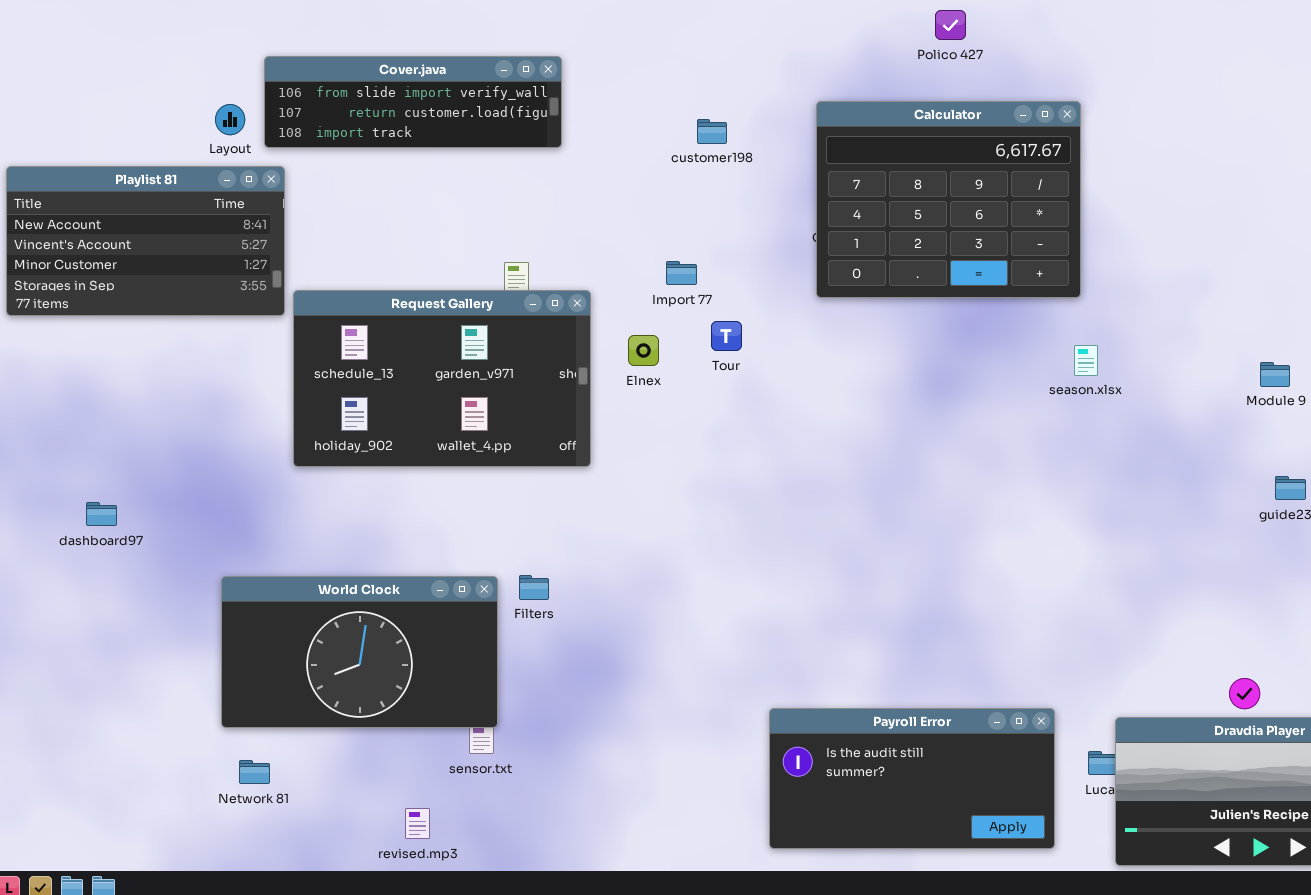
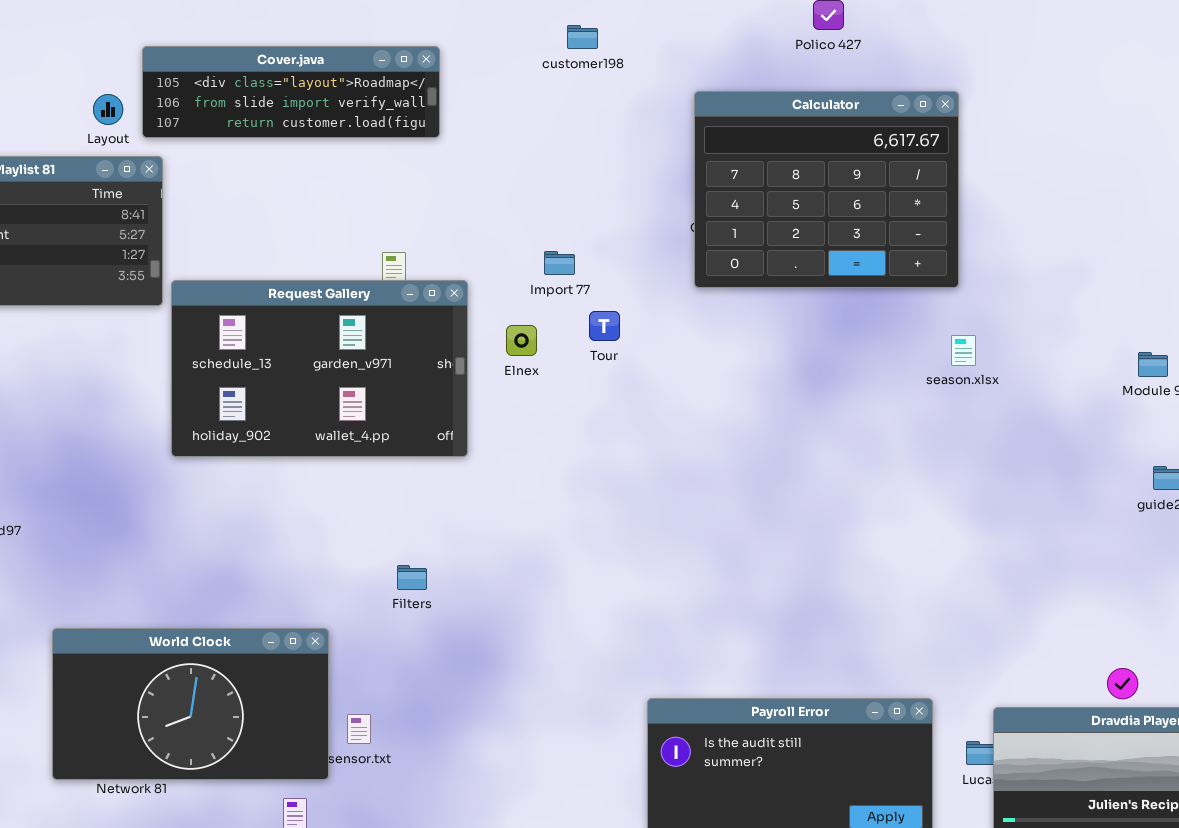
Cover.java: [264,56,562,148] -> [142,46,440,138], scrolled up 1 row
customer198: [697,119,727,144] -> [567,25,598,49], moved
World Clock: [221,576,498,728] -> [52,628,329,780], moved

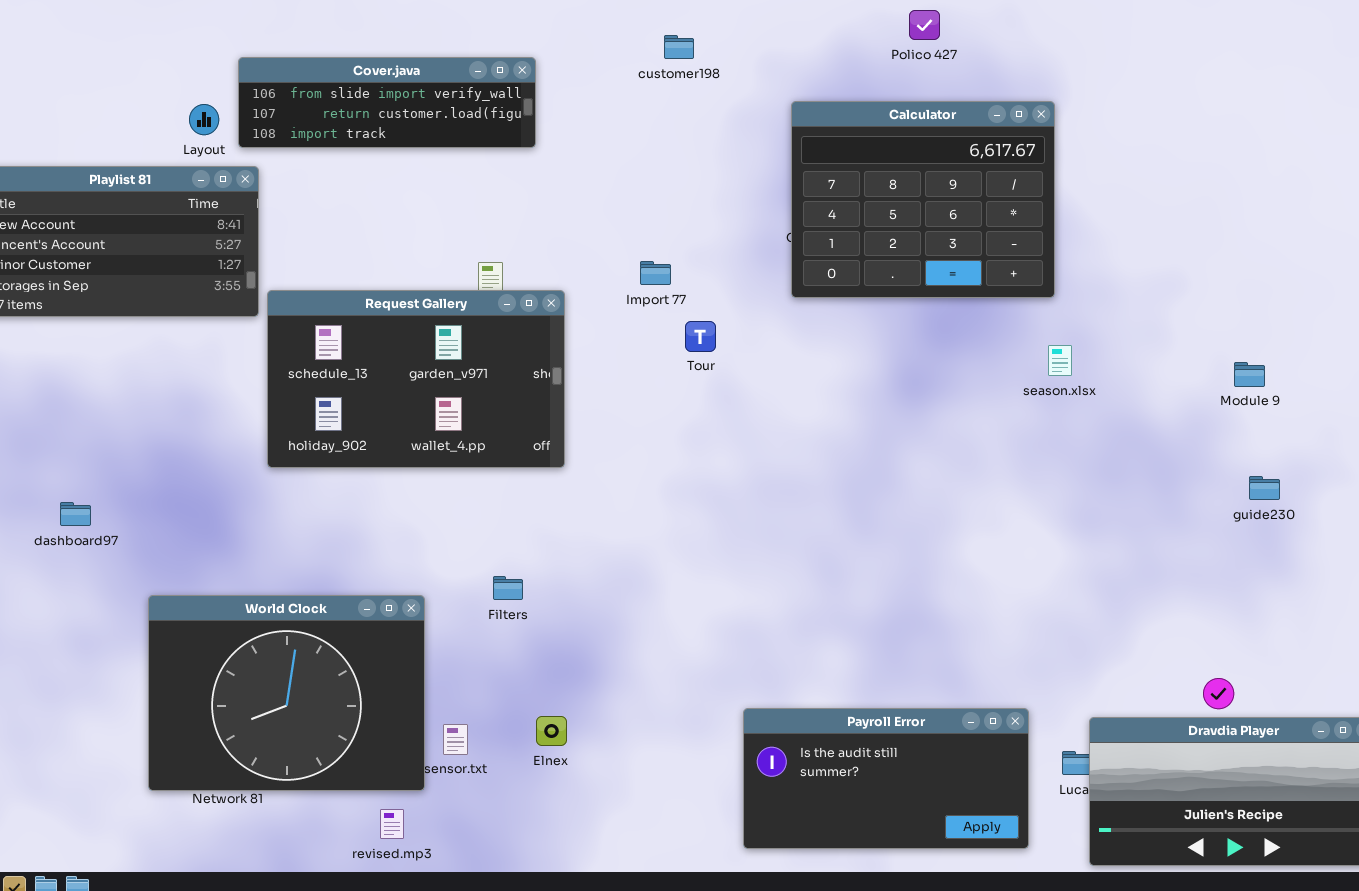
Cover.java: [142,46,440,138] -> [238,57,536,148], scrolled down 1 row
Elnex: [506,325,537,356] -> [536,716,567,746], moved
World Clock: [52,628,329,780] -> [148,595,425,791], resized

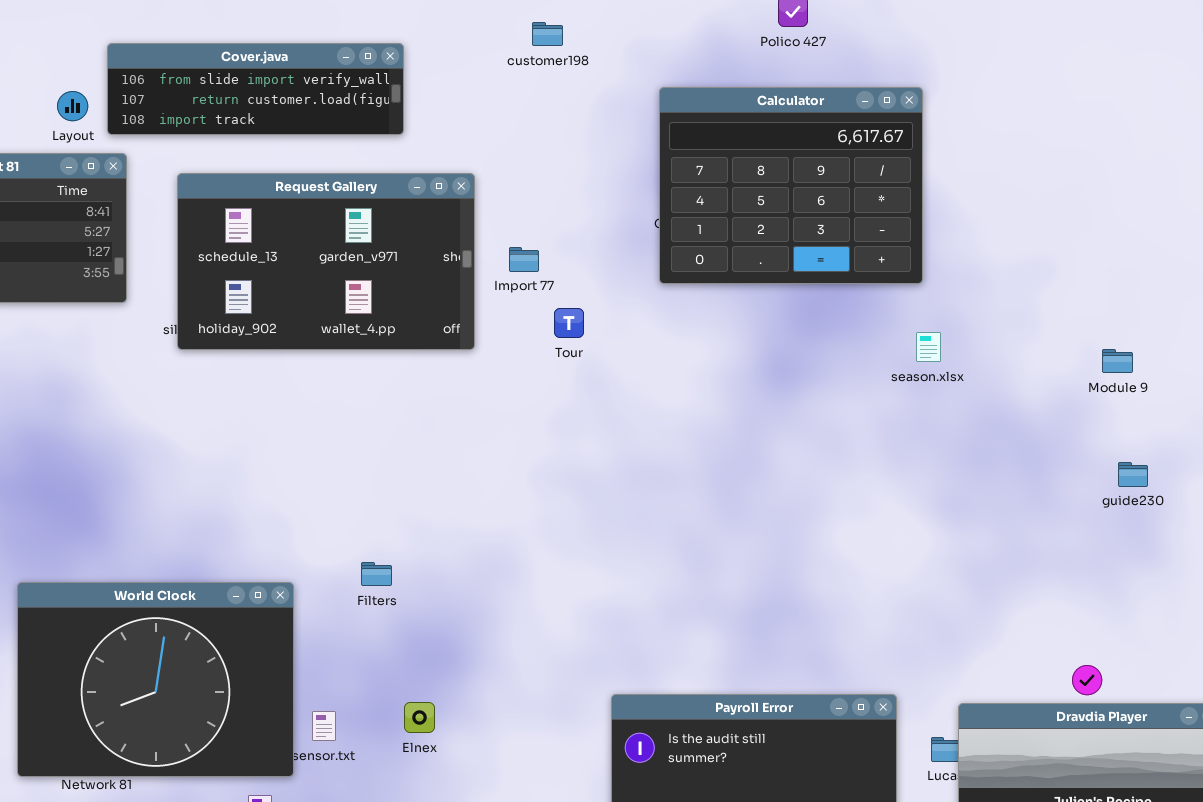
Request Gallery: [267,290,565,468] -> [177,173,475,350], moved

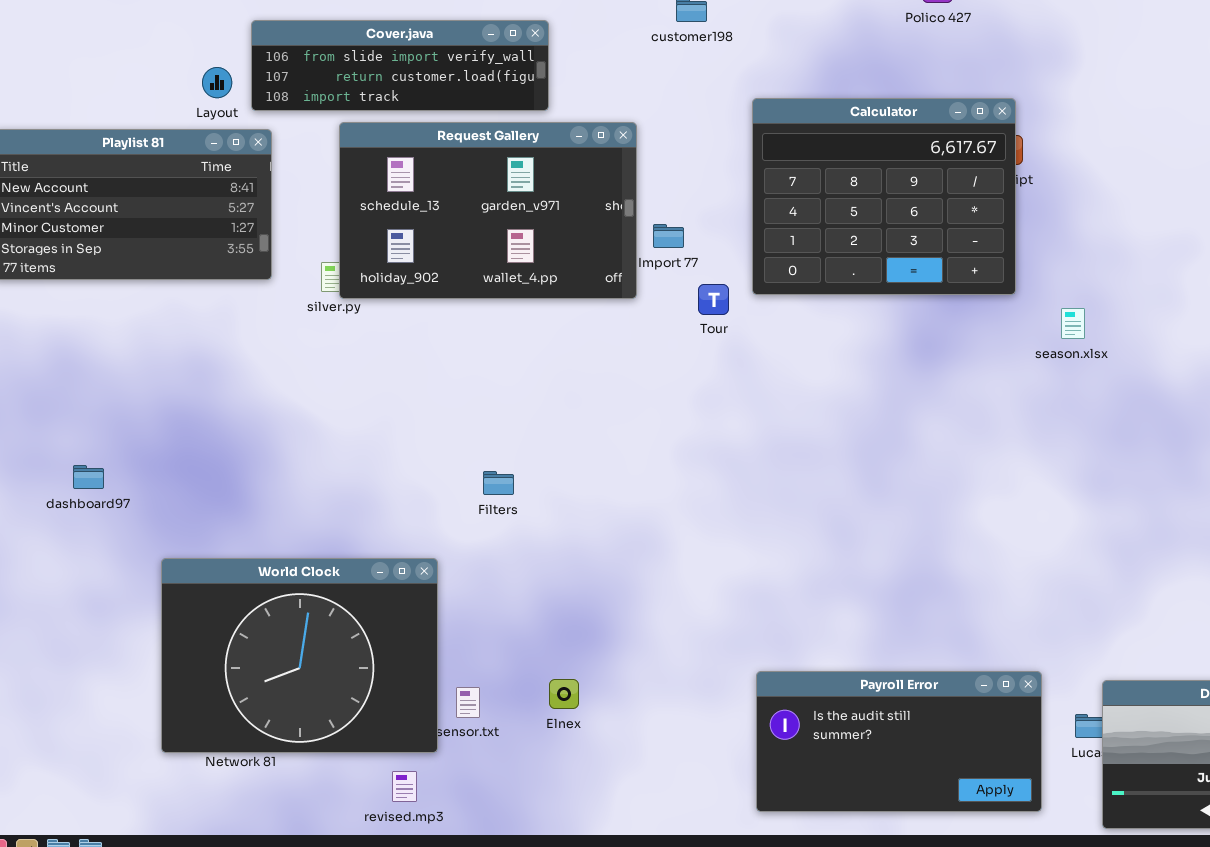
Calculator: [659,87,923,284] -> [752,98,1016,295], moved
Request Gallery: [177,173,475,350] -> [339,122,637,299], moved
Filters: [361,562,392,586] -> [483,471,514,495], moved

